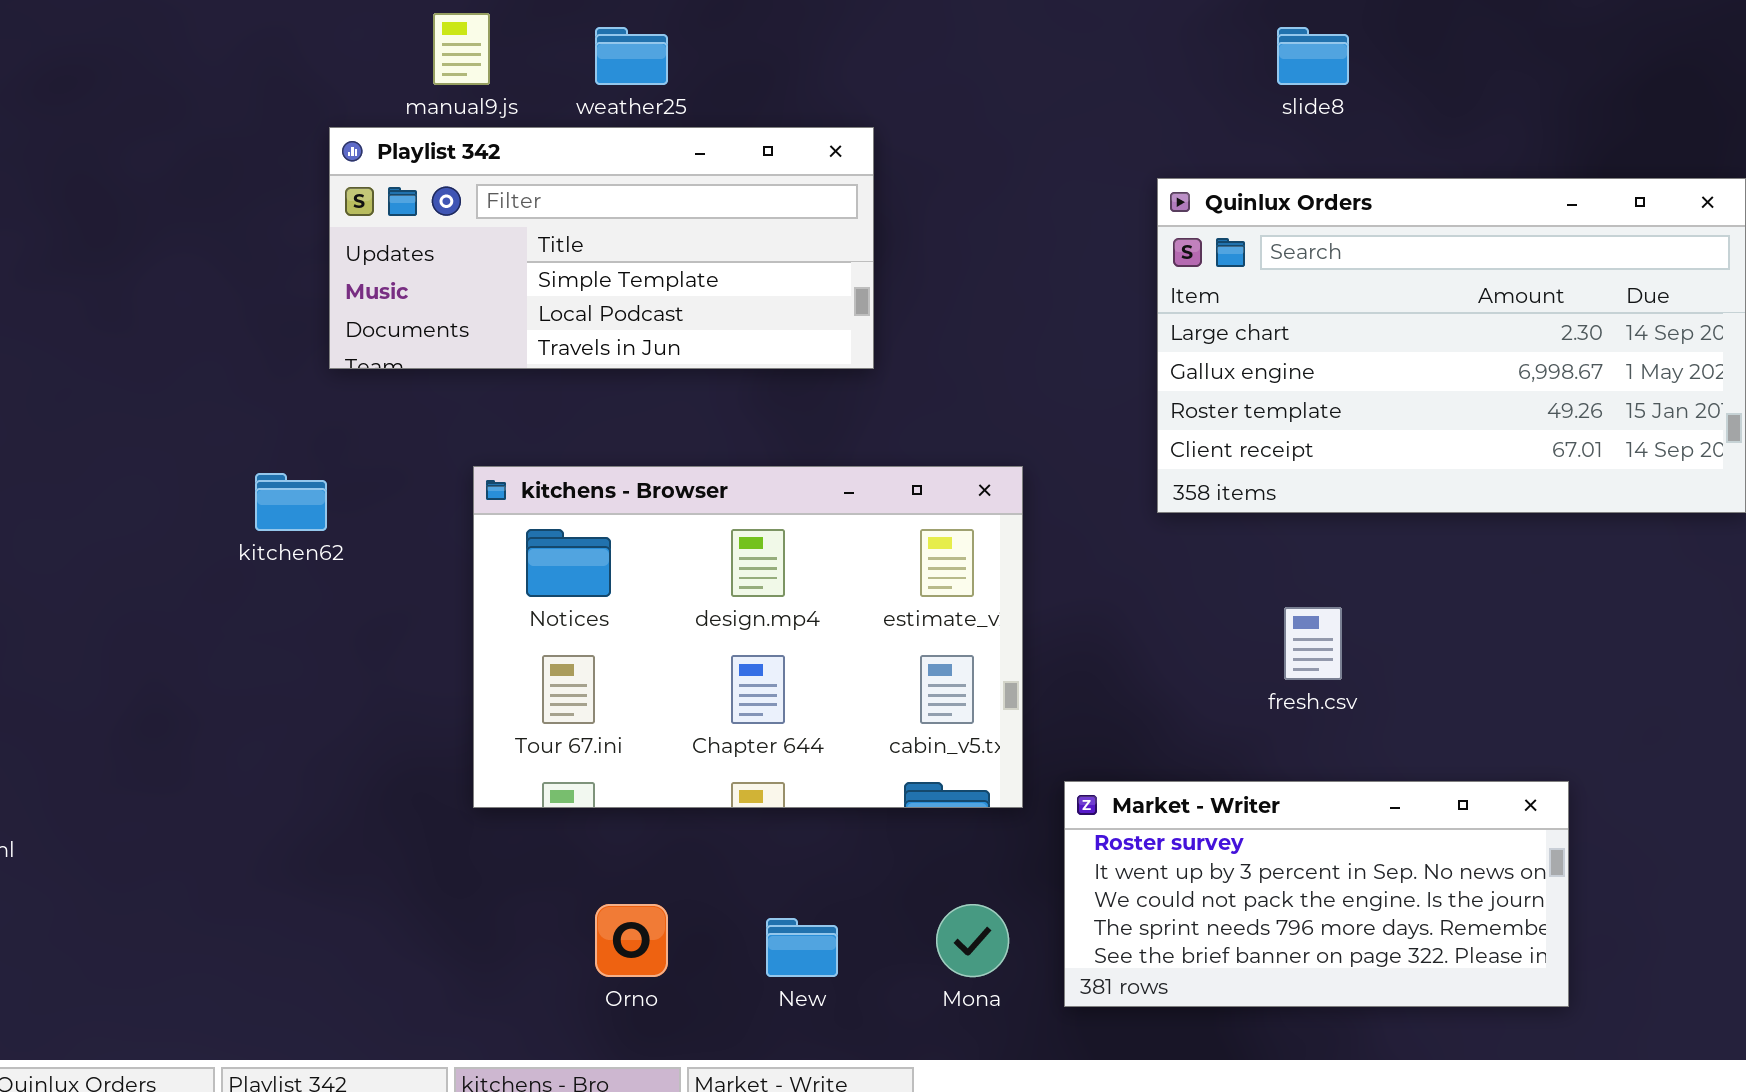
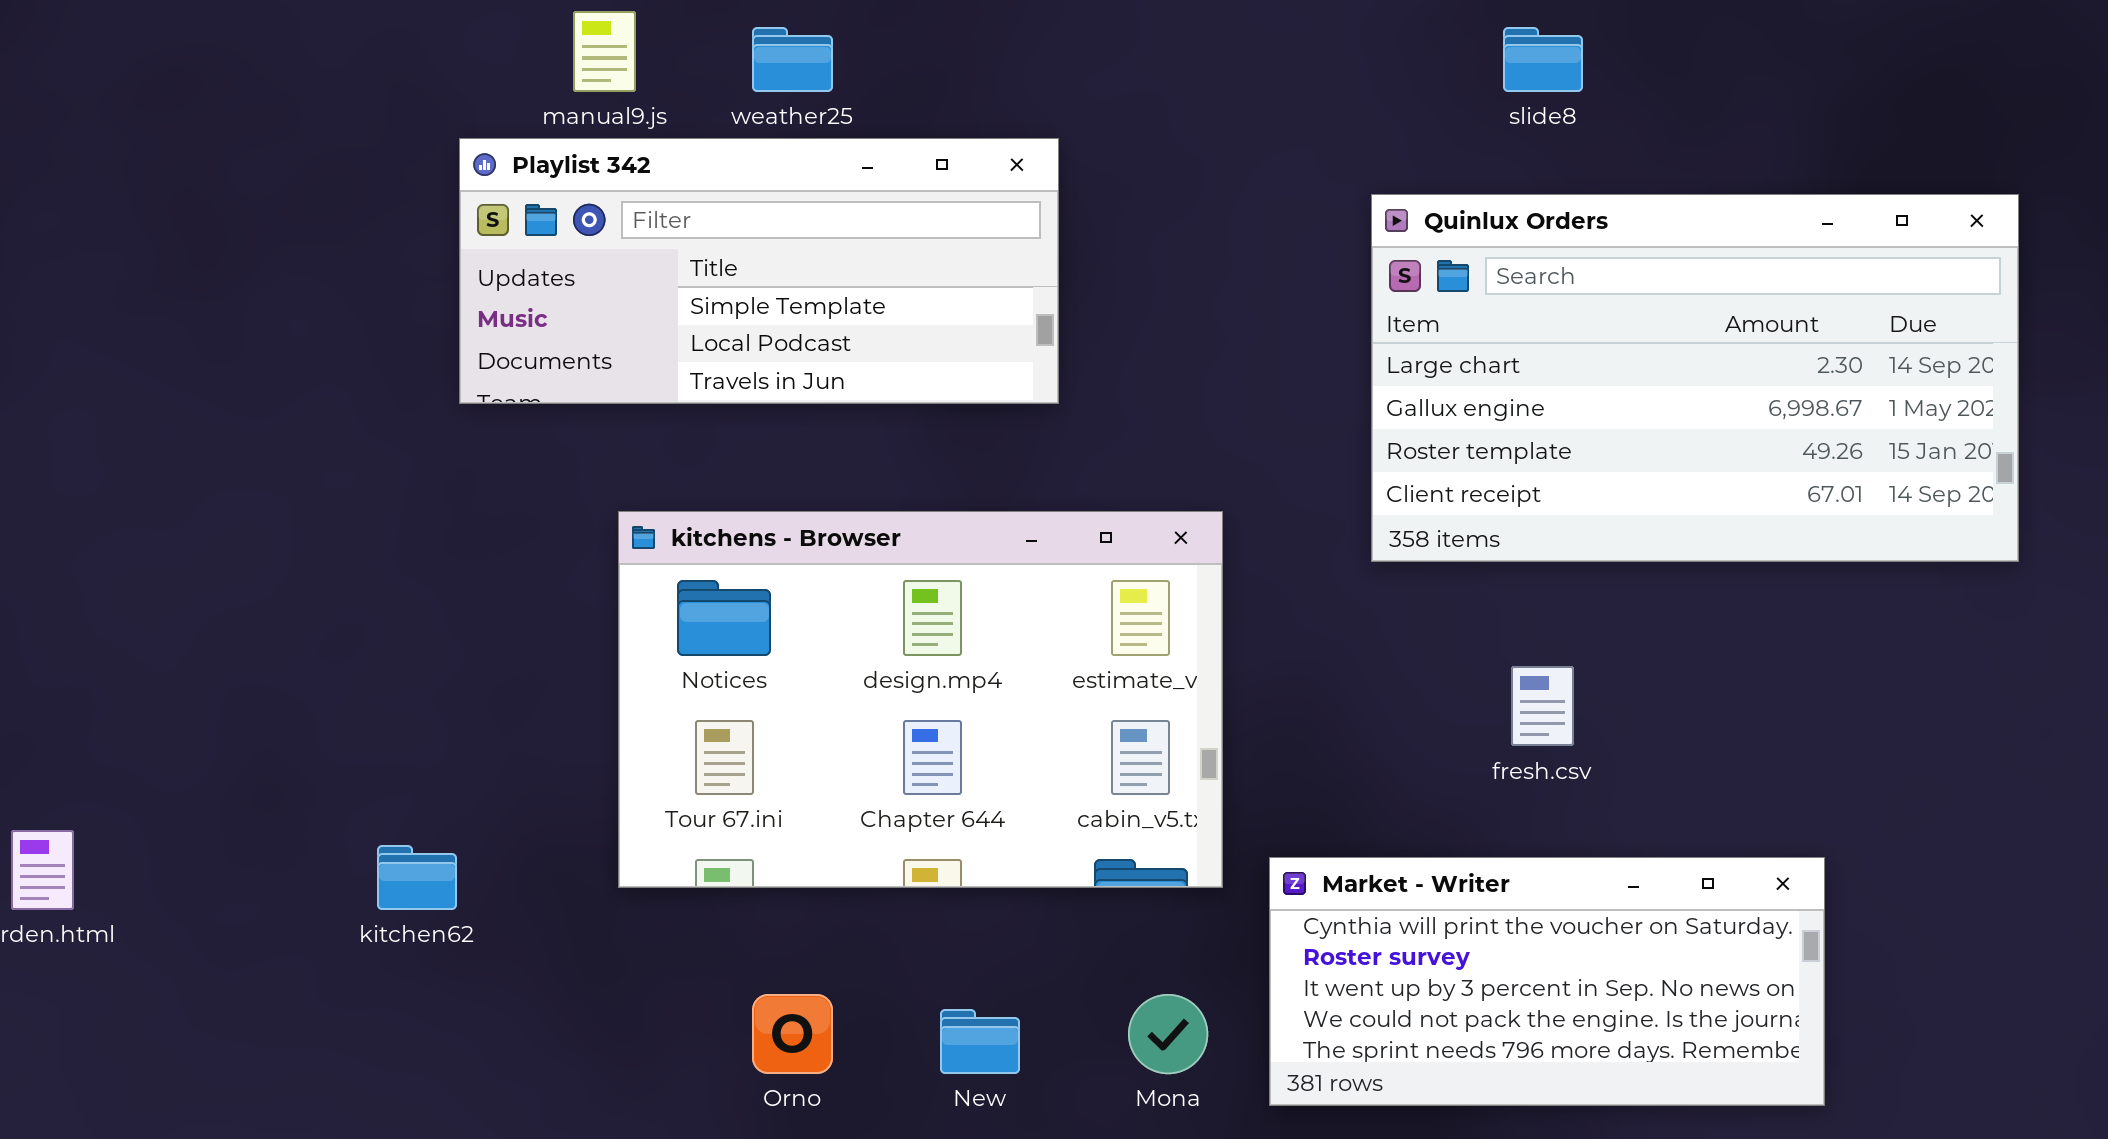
kitchen62: [255,473,327,531] -> [377,845,457,910], moved
Market - Writer: [1064,781,1569,1007] -> [1269,857,1825,1106], scrolled up 1 row

